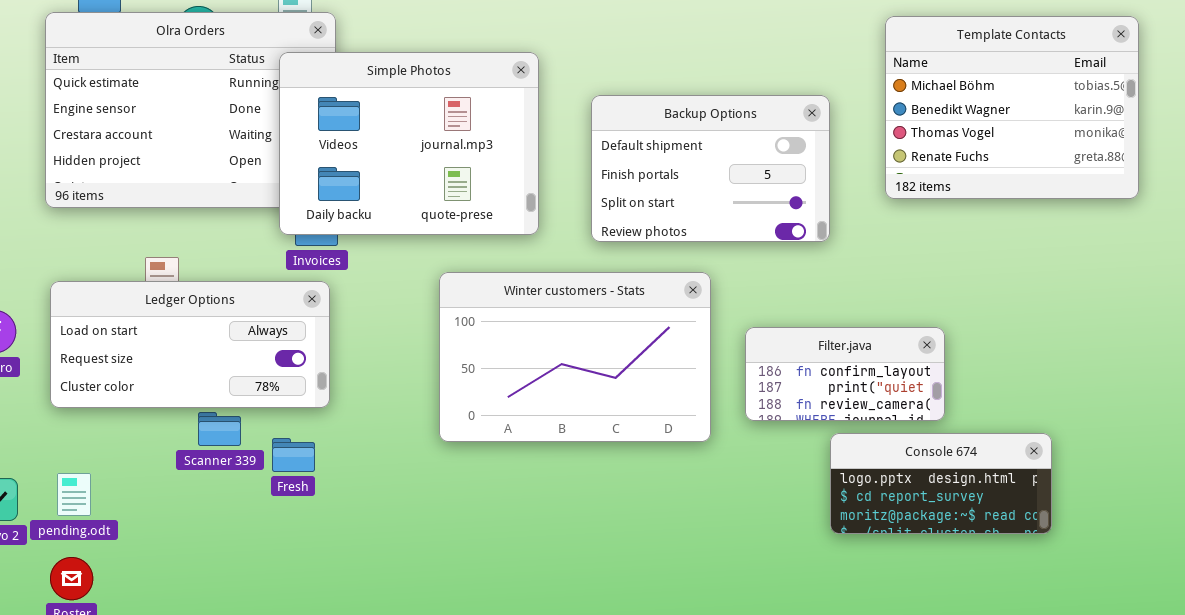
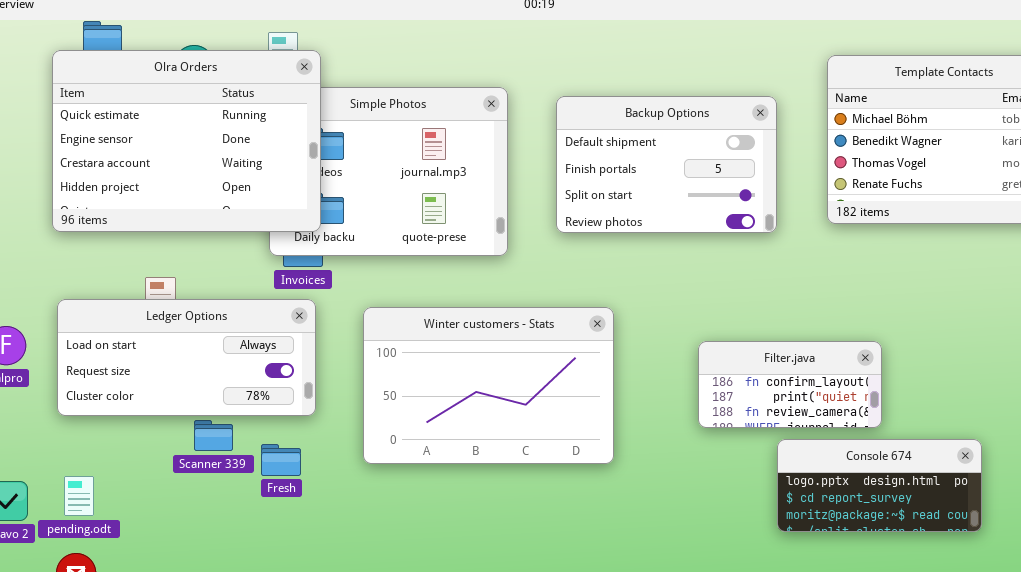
Olra Orders: [45,12,336,208] -> [52,50,321,232], raised
Backup Options: [591,95,830,242] -> [556,96,777,233], moved
Winter customers - Stats: [439,272,711,442] -> [363,307,614,464], moved

